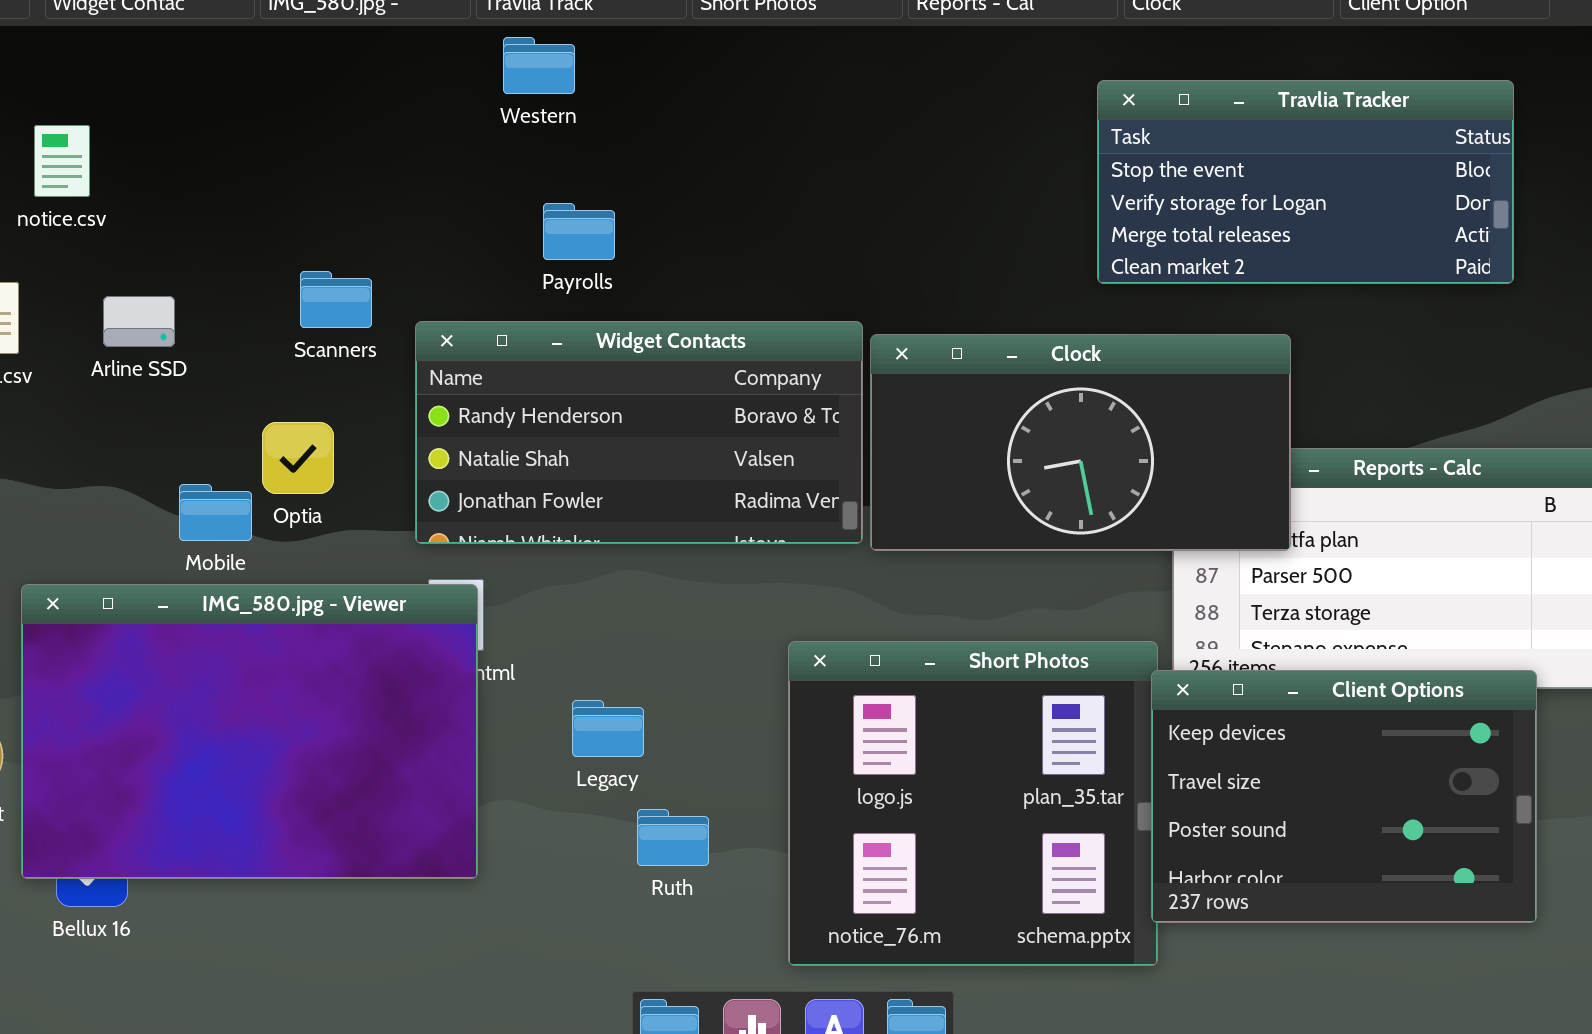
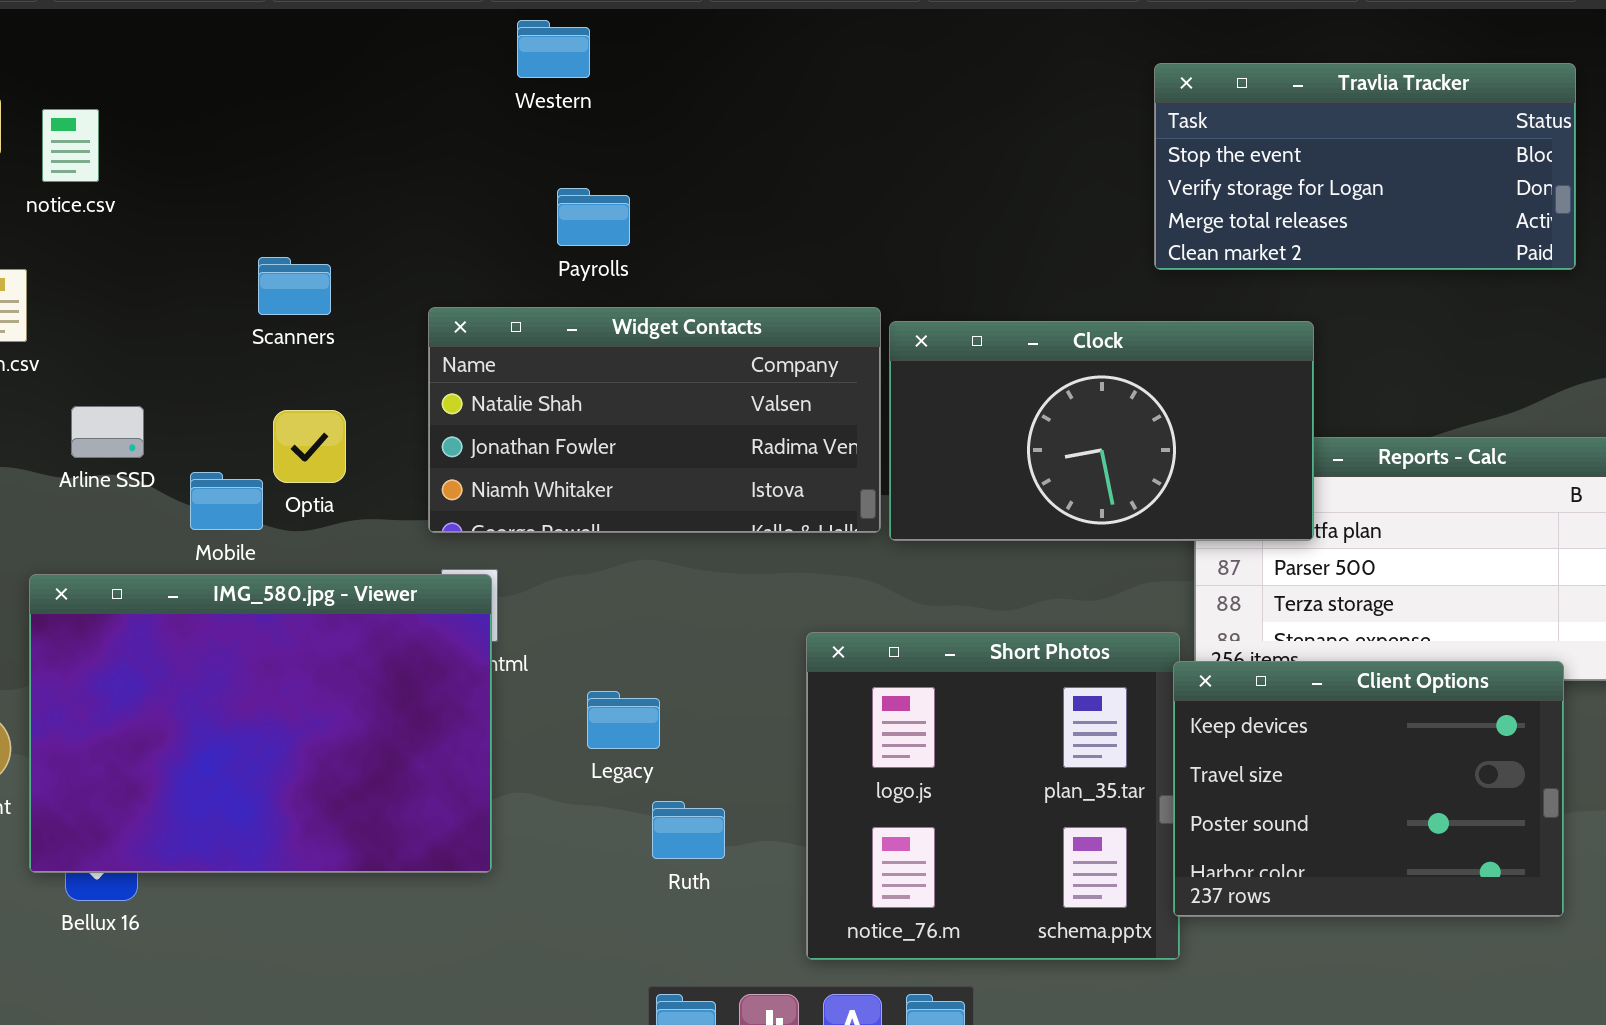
Travlia Tracker: [1097,80,1514,284] -> [1154,63,1576,270], moved
Scanners: [300,271,372,328] -> [258,257,331,315], moved
Arline SSD: [103,296,175,347] -> [71,406,144,458], moved
Widget Contacts: [415,321,863,544] -> [428,307,881,533], scrolled down 1 row

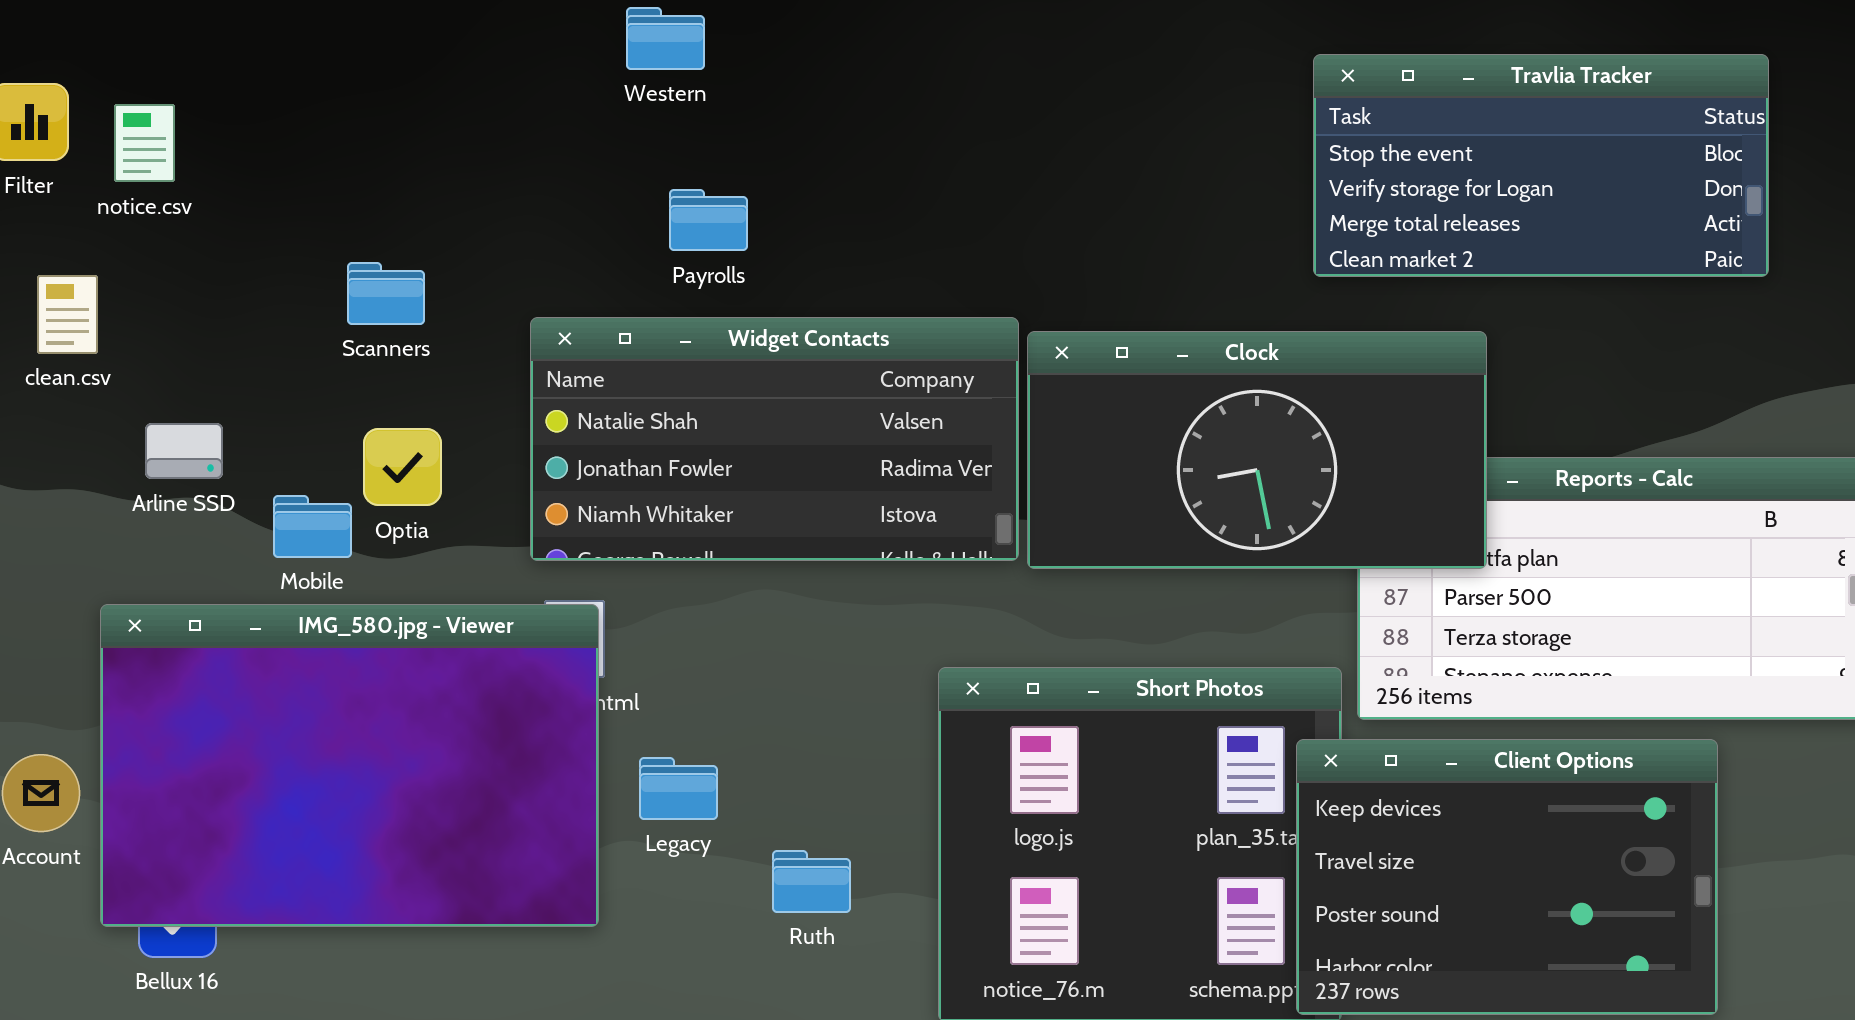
Client Options: [1173,661,1564,917] -> [1296,739,1718,1015], moved
Legacy: [587,691,660,749] -> [639,757,718,820], moved

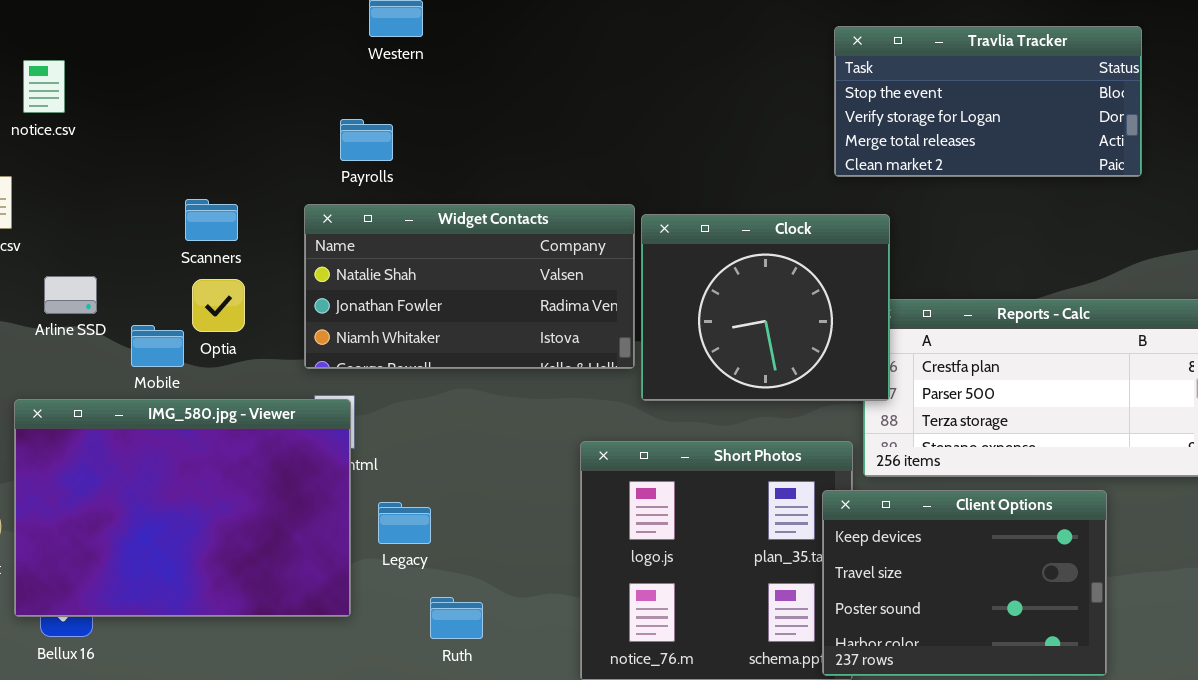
Payrolls: [669,189,748,251] -> [340,119,393,161], moved
Scanners: [347,262,425,325] -> [185,199,238,241], moved
Clock: [1027,331,1487,569] -> [641,214,890,401], resized
Ruth: [772,850,851,913] -> [430,597,483,639], moved

